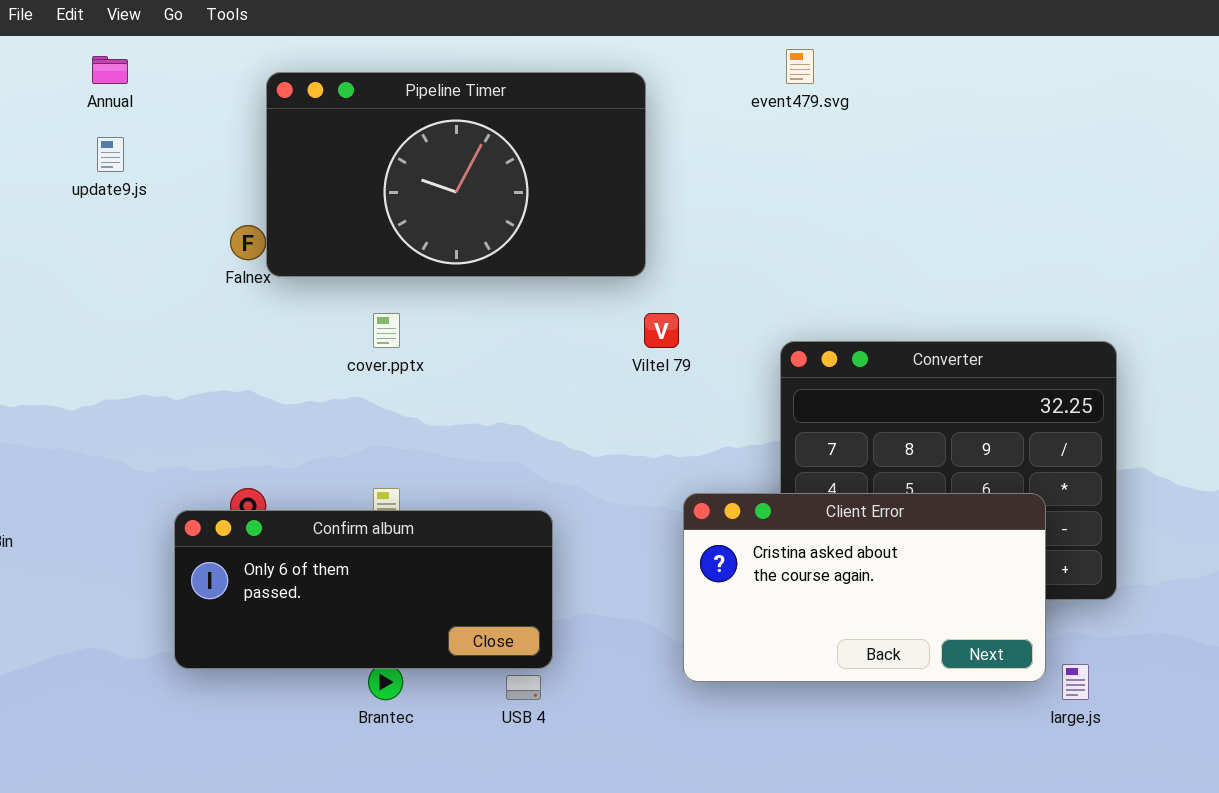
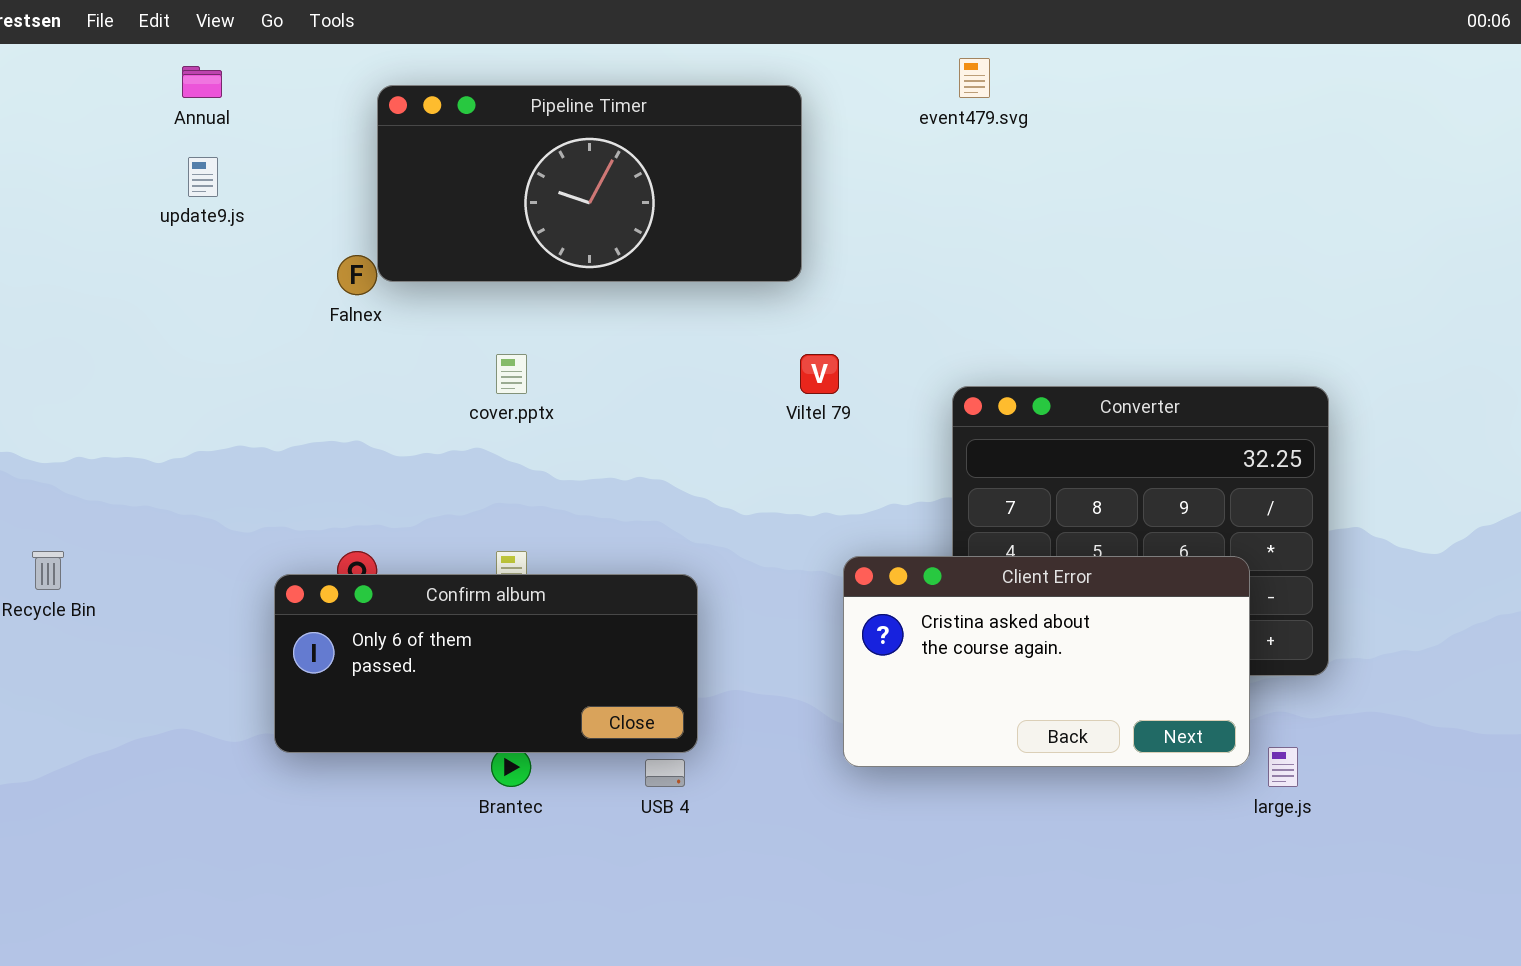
Pipeline Timer: [266,72,646,277] -> [377,85,802,282], resized

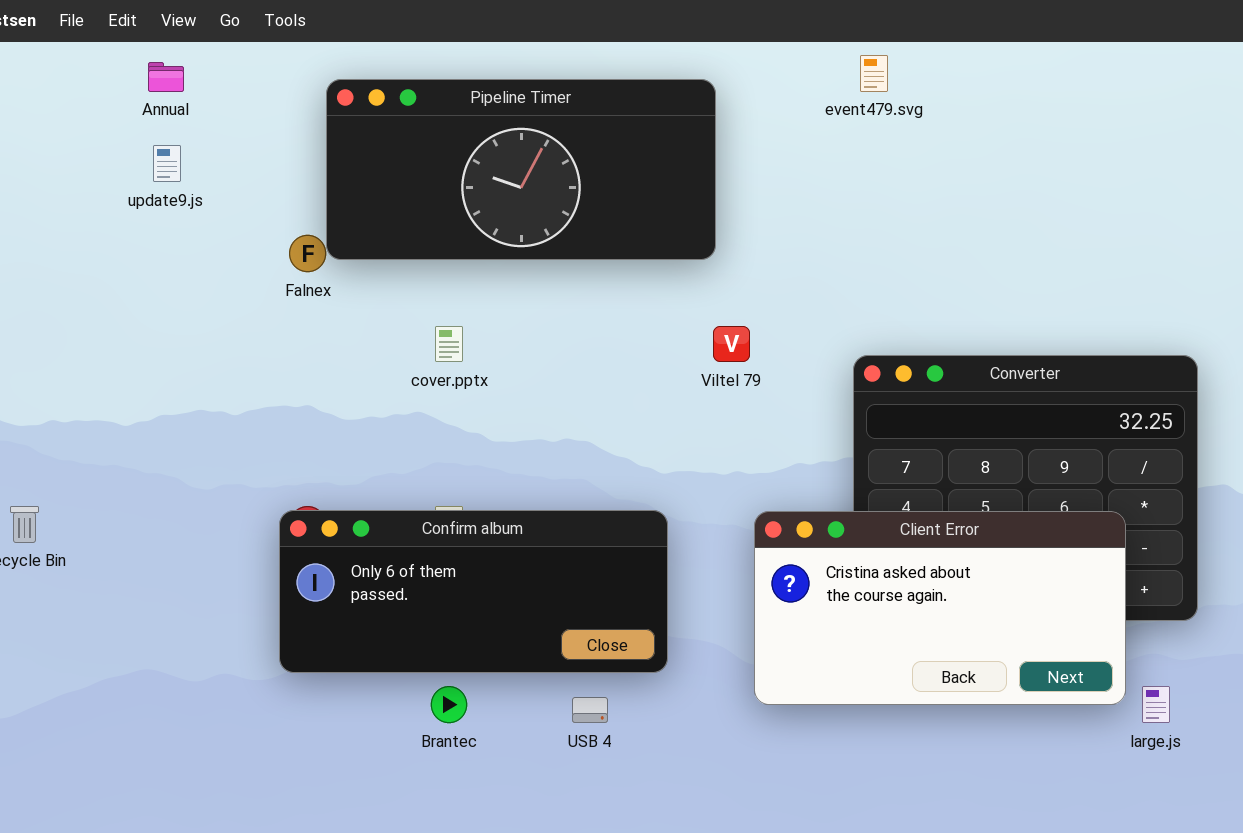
Confirm album: [274,574,698,753] -> [279,510,668,673], moved

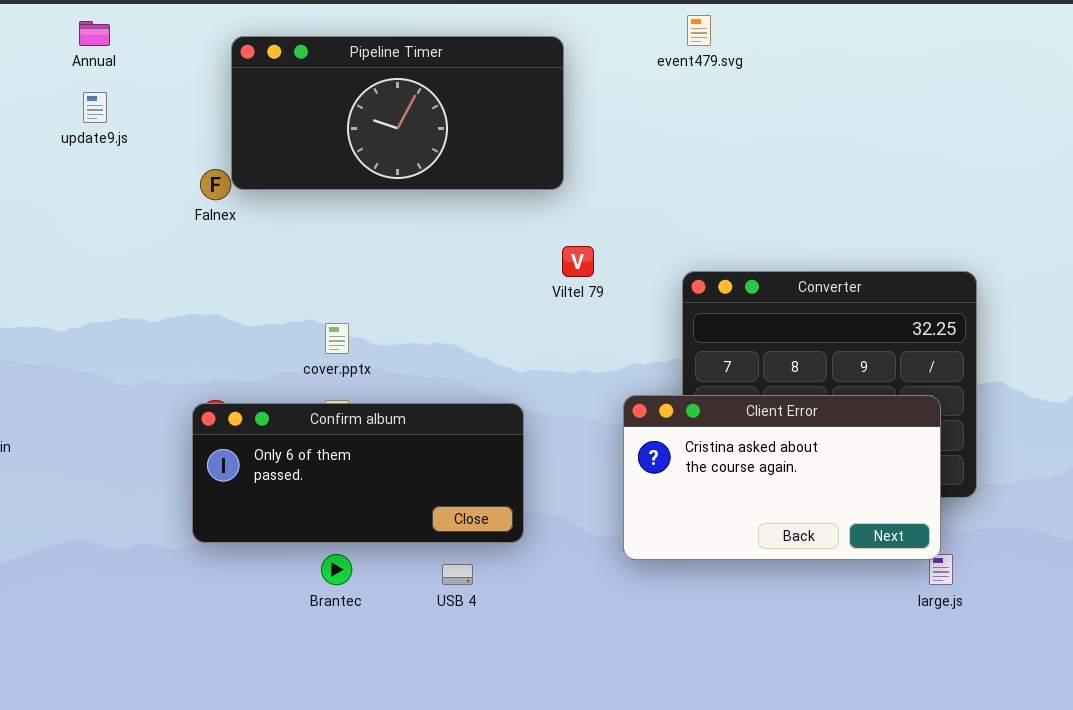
cover.pptx: [435,326,463,362] -> [325,323,349,354], moved
Client Error: [754,511,1126,705] -> [623,395,941,560], moved

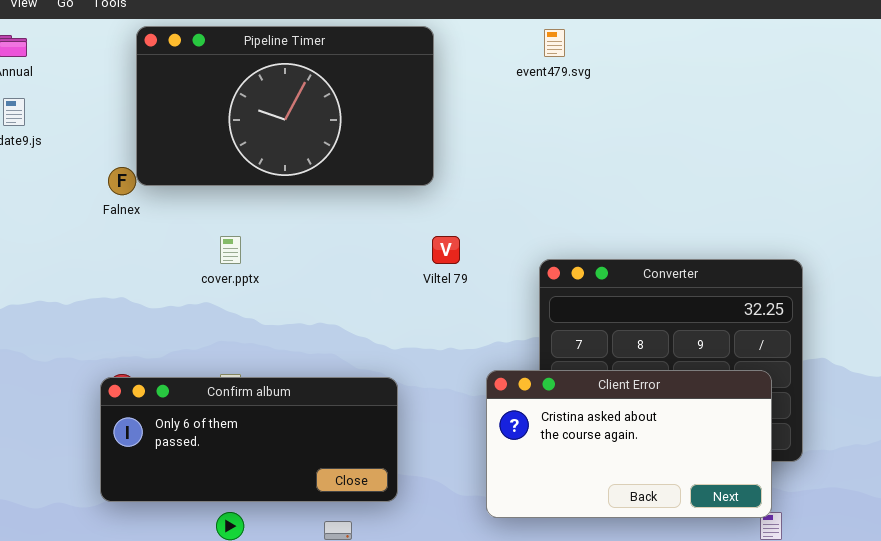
Pipeline Timer: [231,36,564,190] -> [136,26,434,186], resized
cover.pptx: [325,323,349,354] -> [220,236,241,264], moved

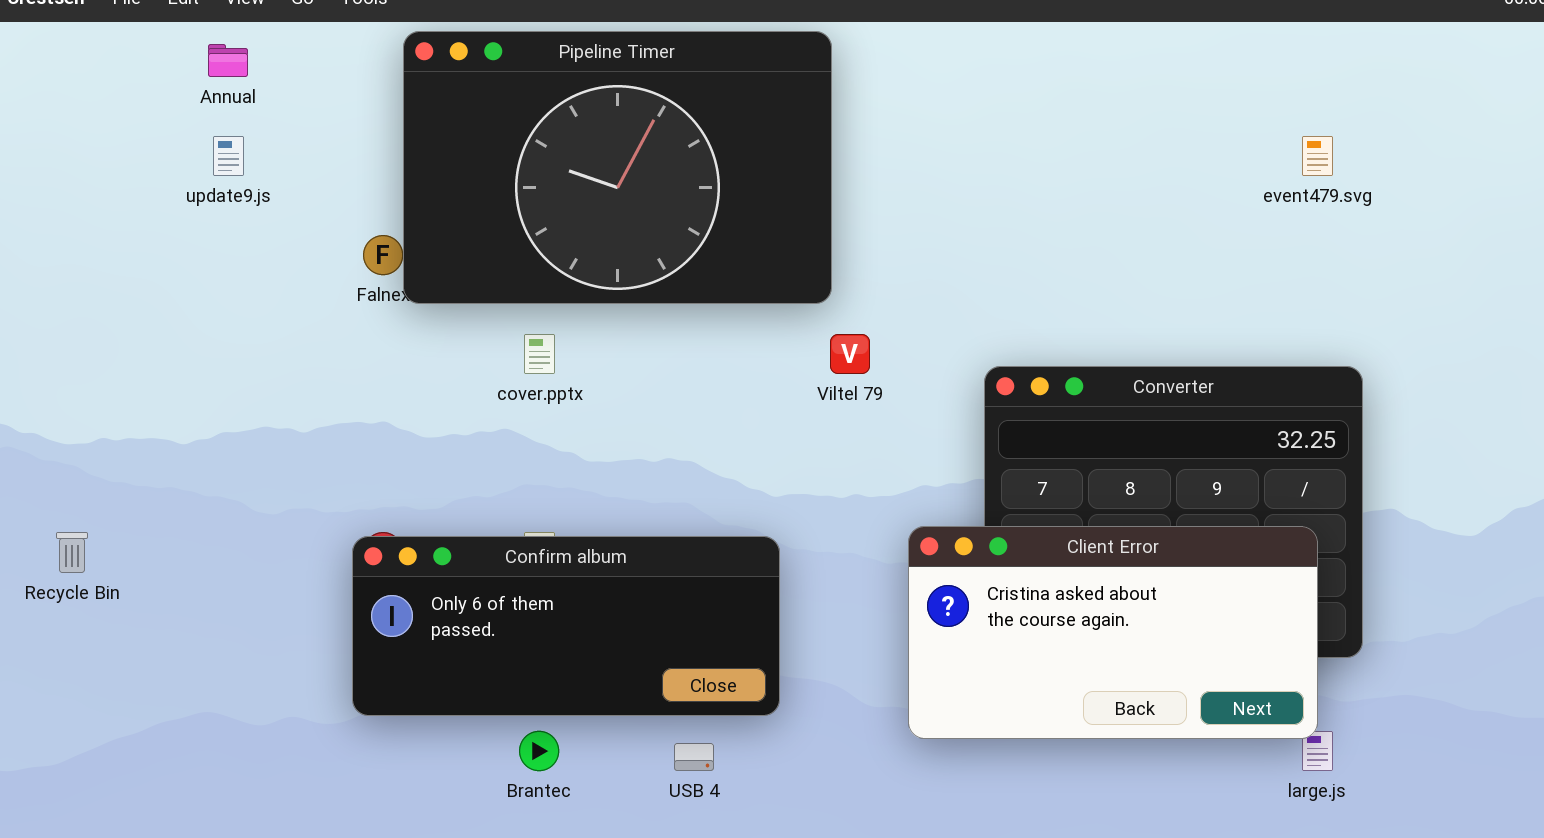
Pipeline Timer: [136,26,434,186] -> [403,31,832,304], resized
event479.svg: [544,29,565,57] -> [1302,136,1333,176], moved

